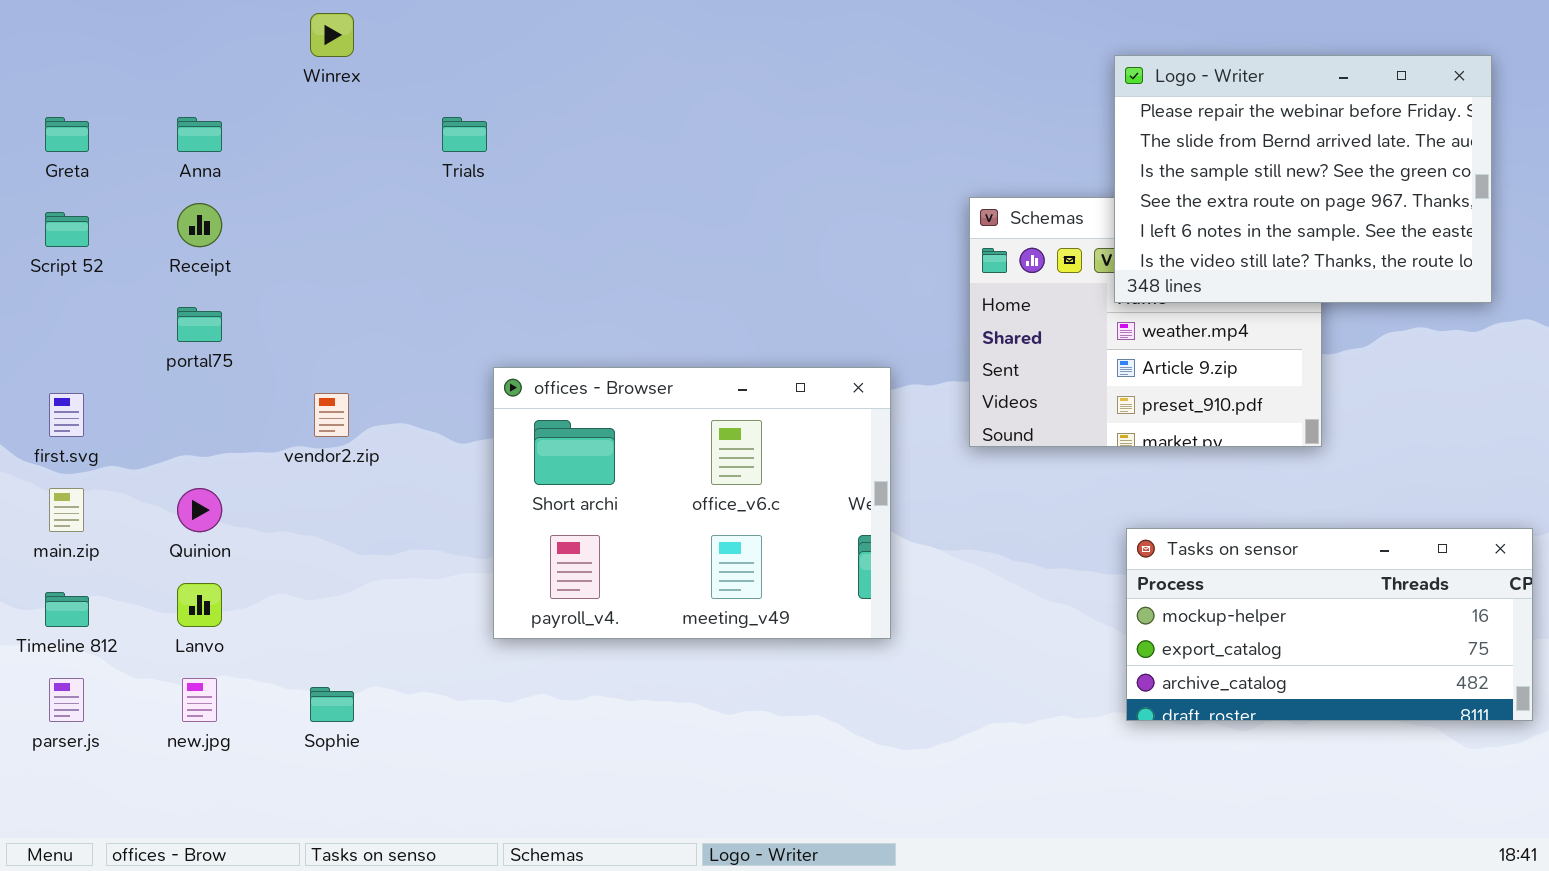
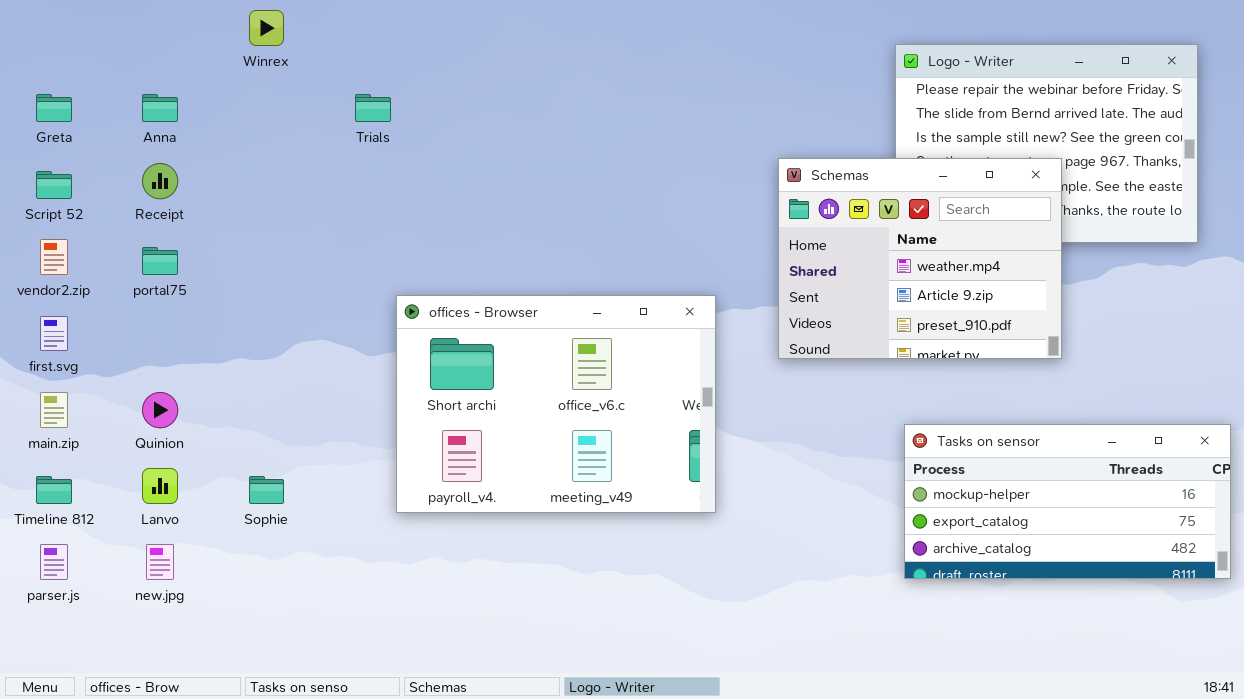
Schemas: [969,197,1322,447] -> [778,158,1062,359], raised
vendor2.zip: [314,393,349,437] -> [40,239,68,275], moved
Sophie: [310,687,354,722] -> [249,476,284,504], moved

